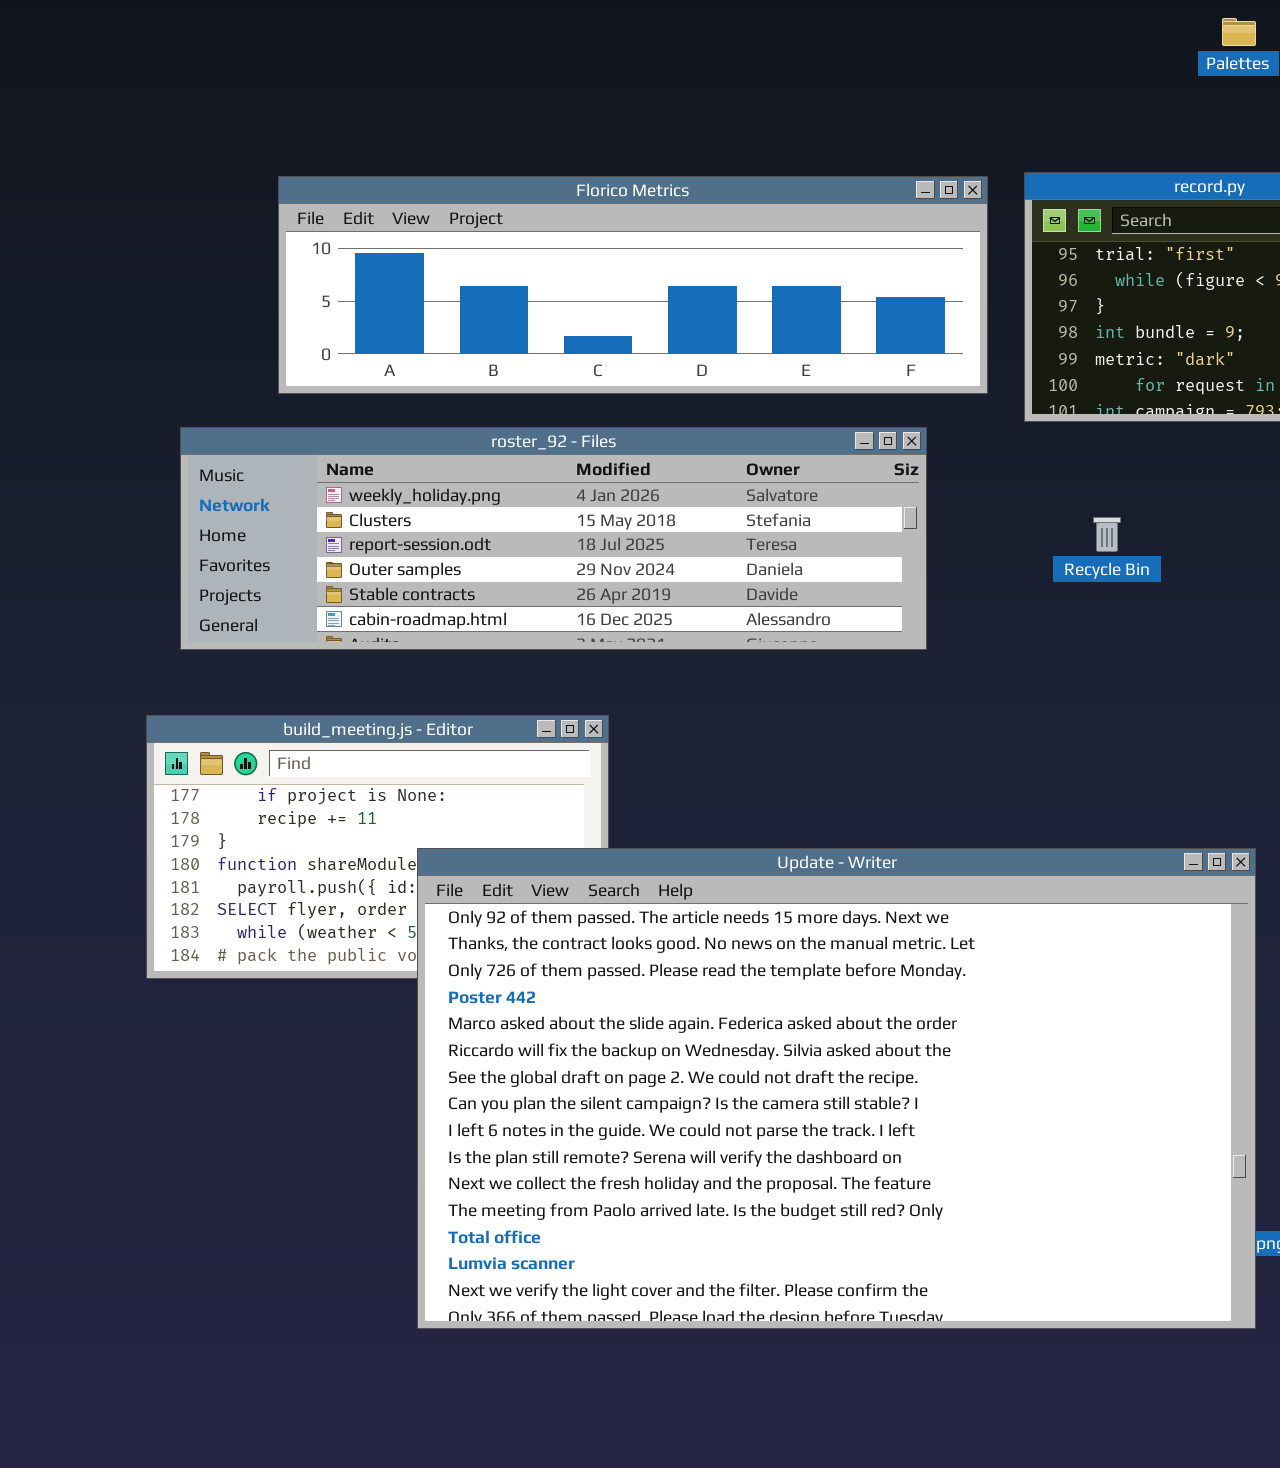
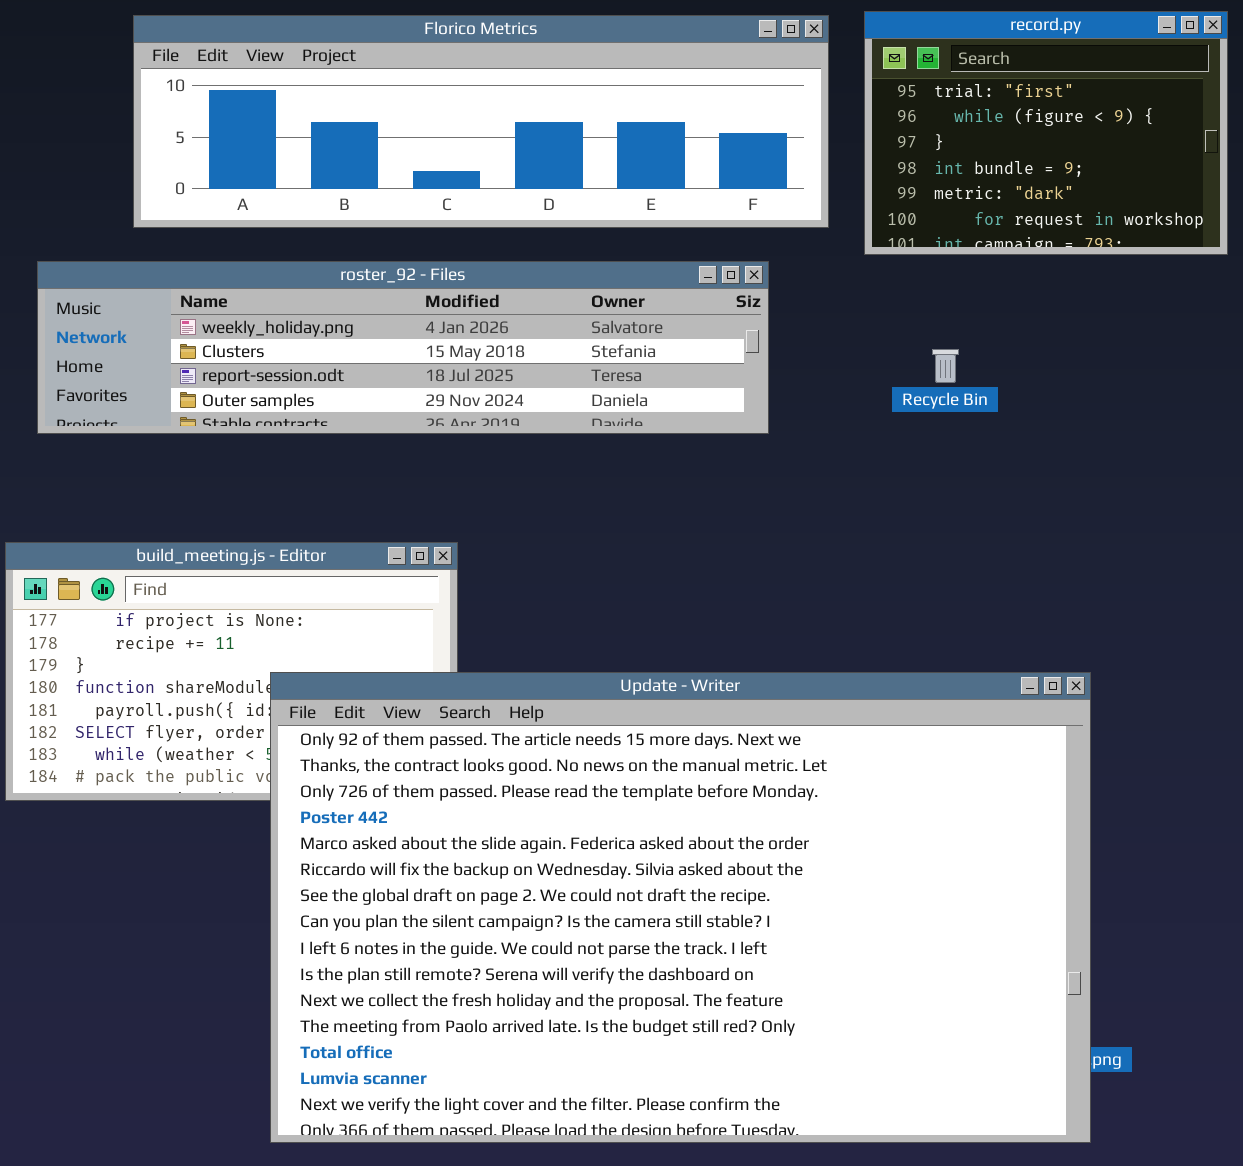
roster_92 - Files: [180,427,927,650] -> [37,261,769,434], resized

